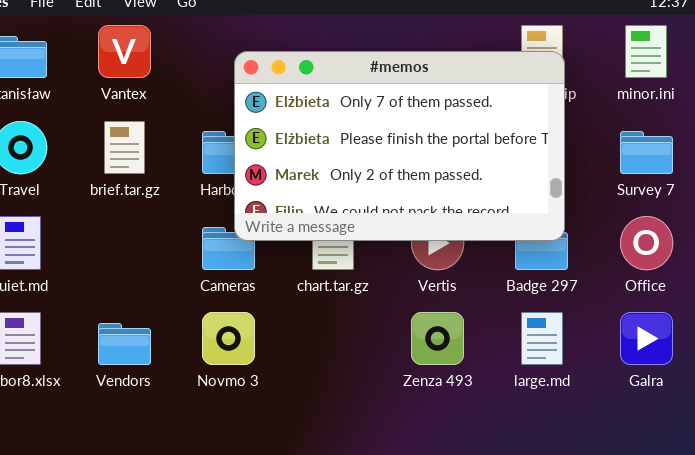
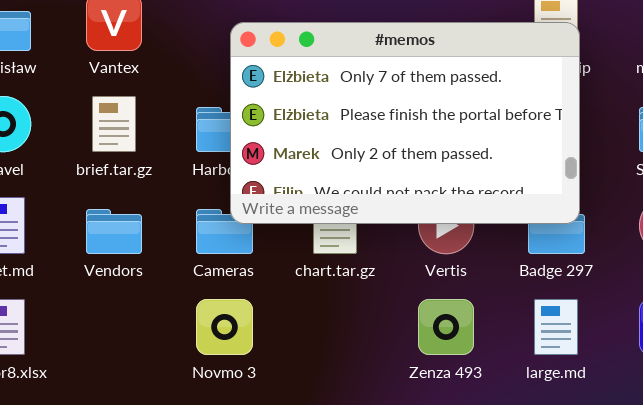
Vendors: [98,323,151,365] -> [86,209,142,254], moved

